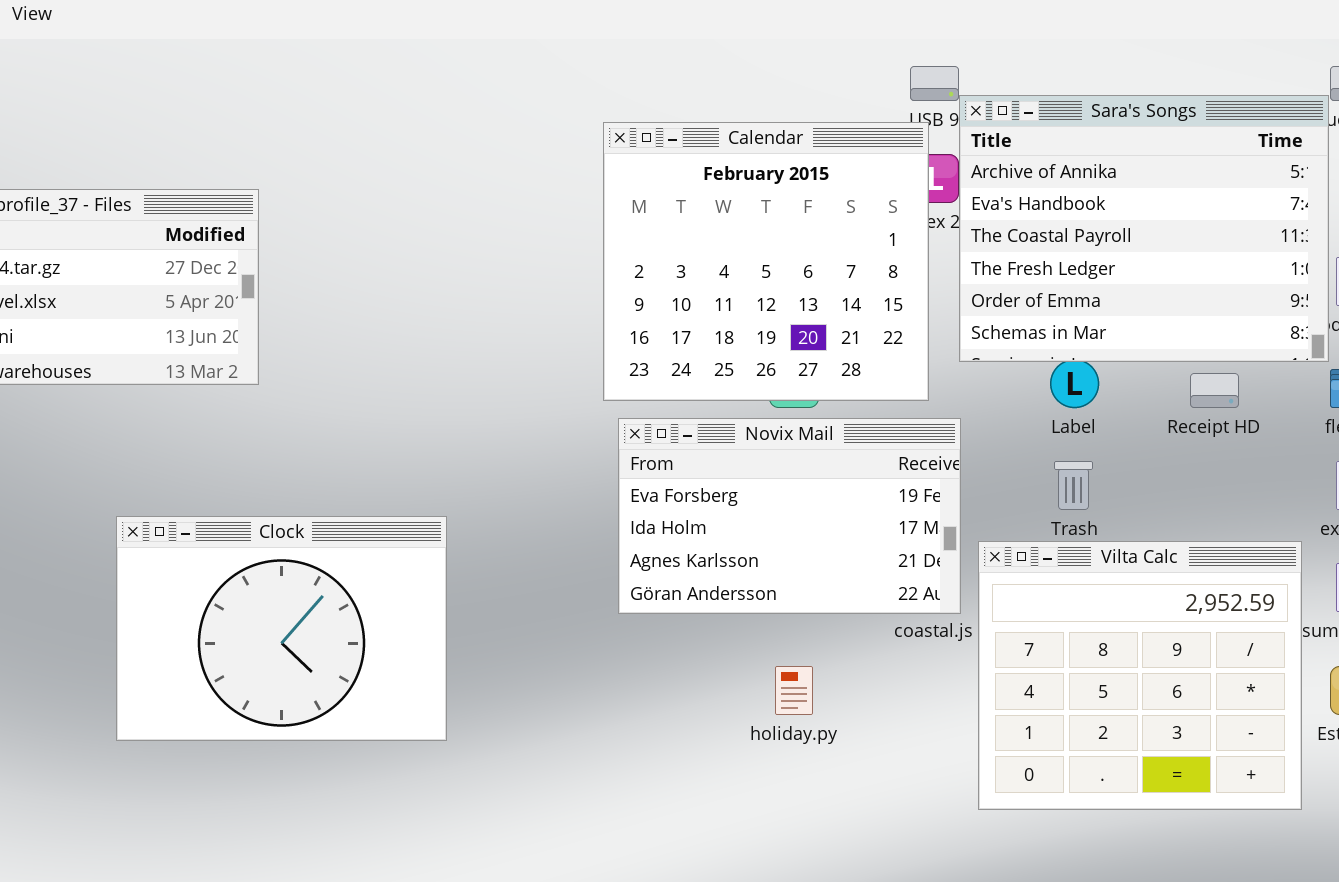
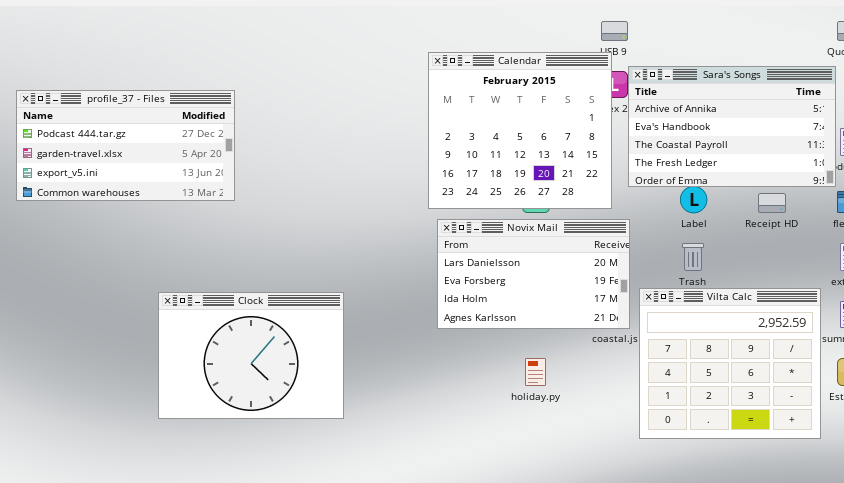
Sara's Songs: [959,95,1329,362] -> [628,66,836,187], resized
Novix Mail: [618,418,961,614] -> [437,219,630,329], scrolled up 1 row
Clock: [116,516,447,741] -> [158,292,344,419], moved

